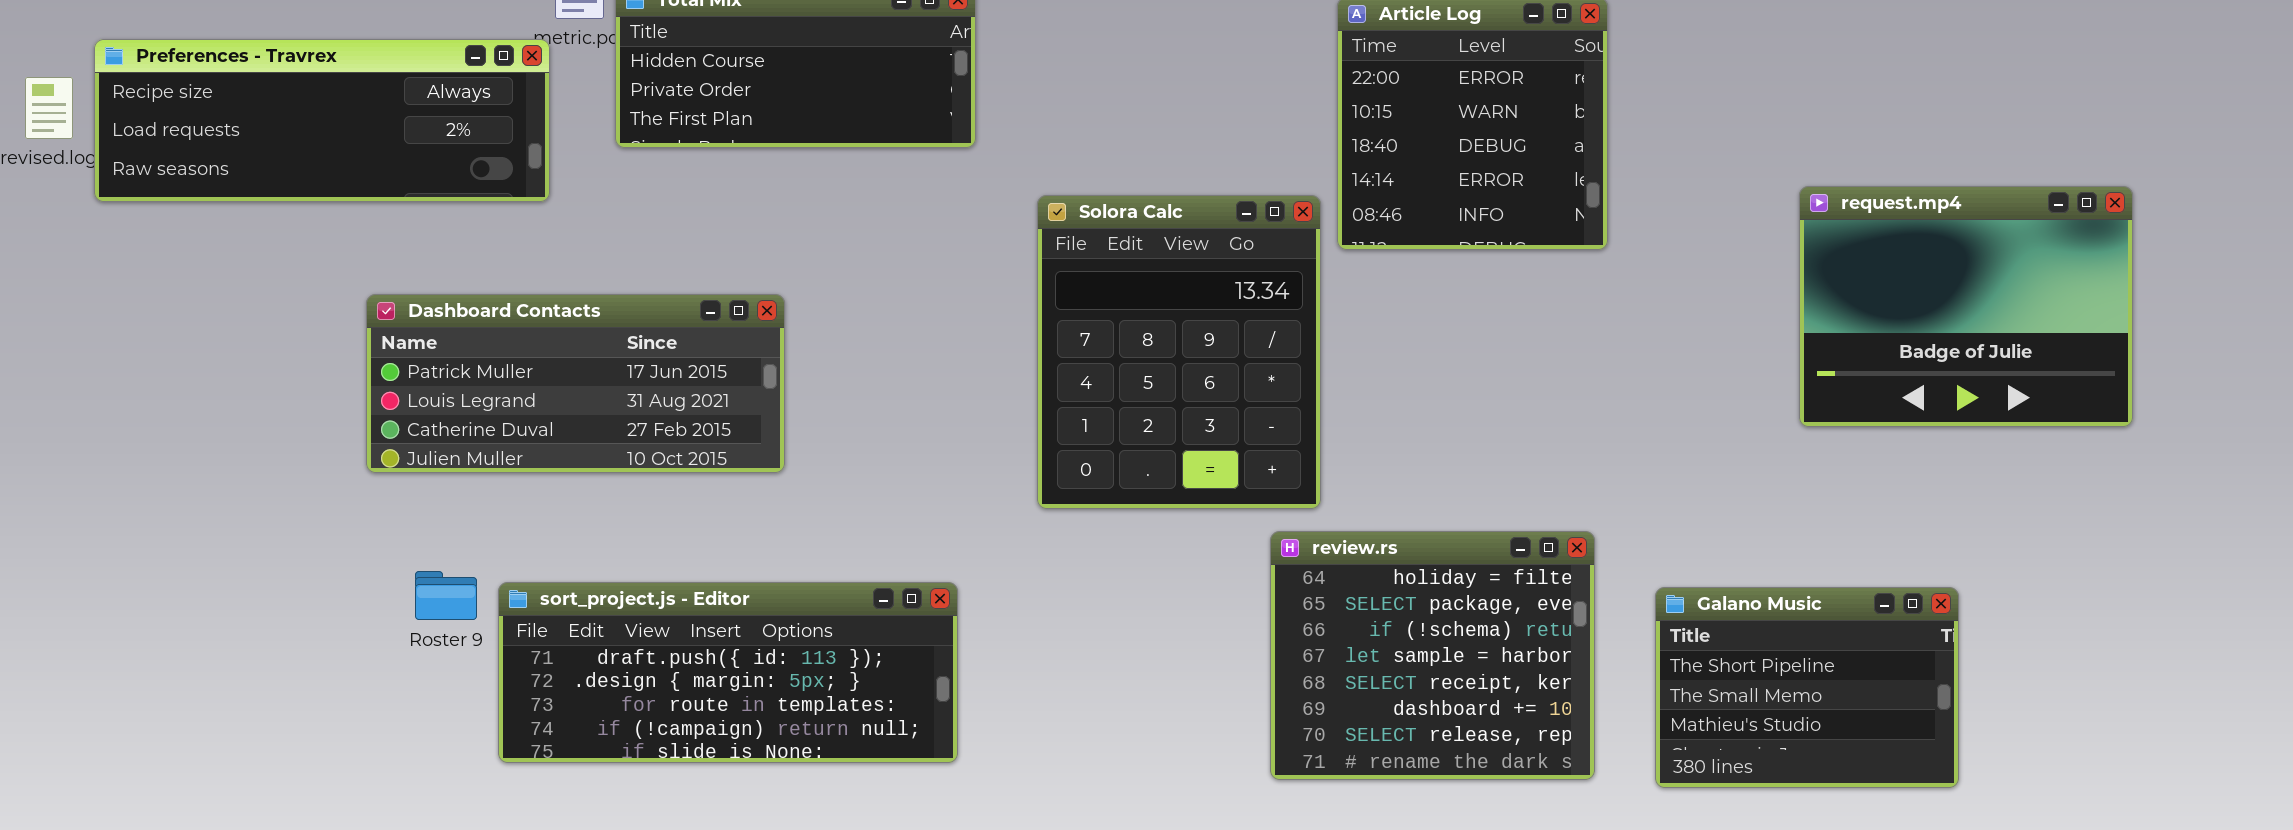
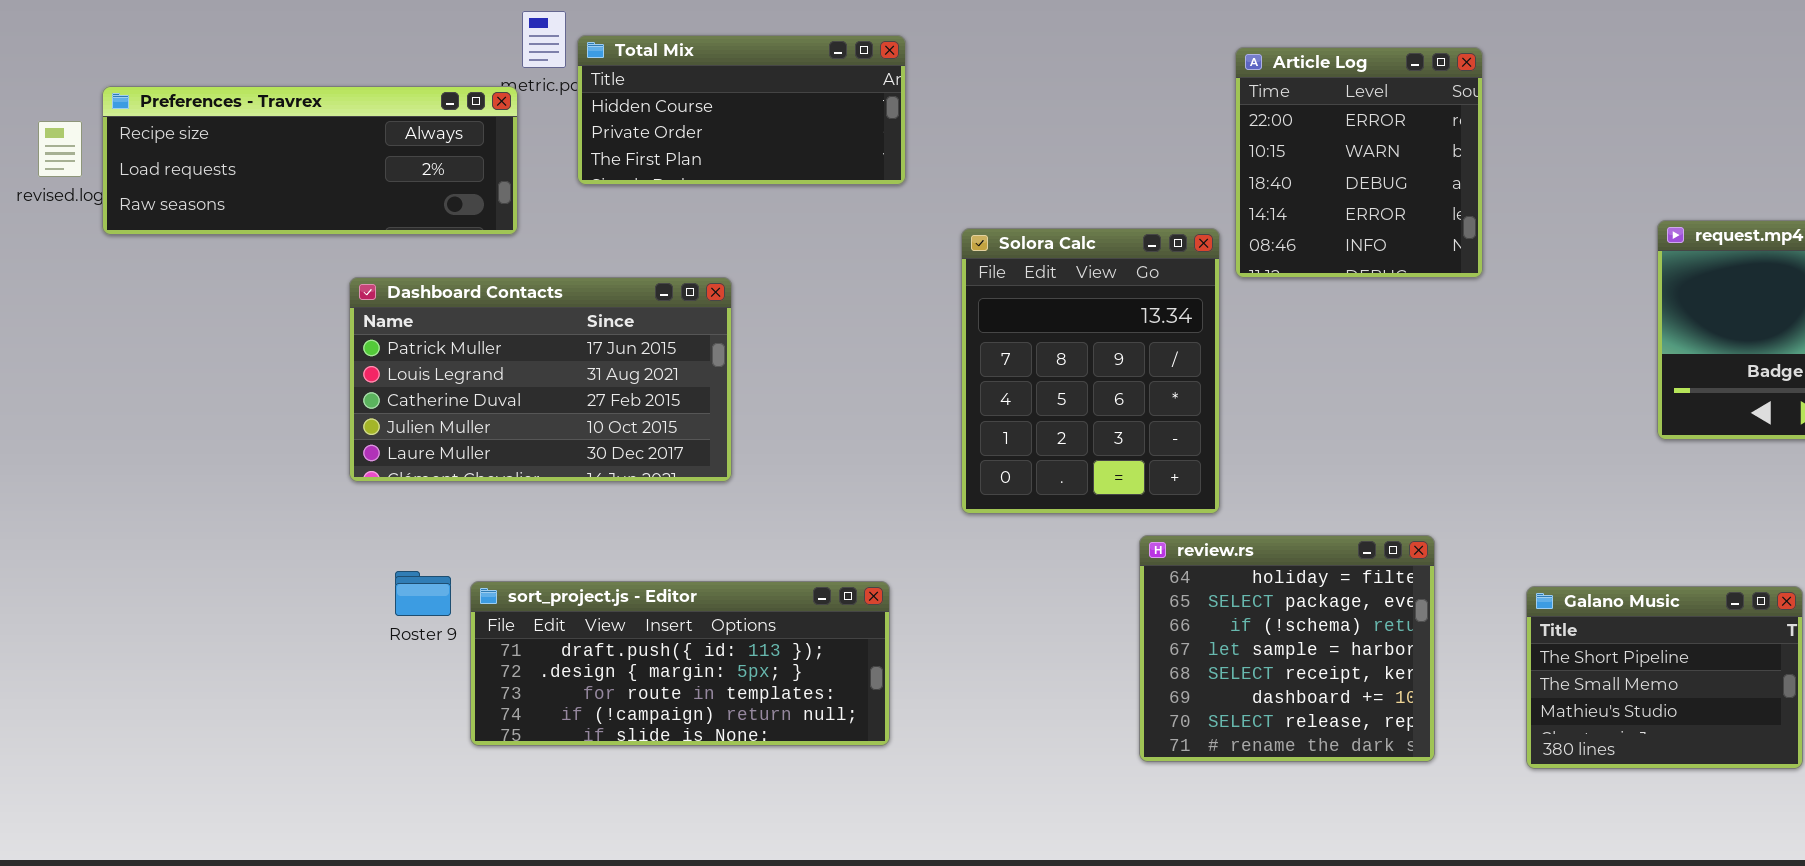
Dashboard Contacts: [366,294,785,473] -> [349,277,732,482], resized
review.rs: [1270,531,1595,780] -> [1139,535,1435,762], moved

